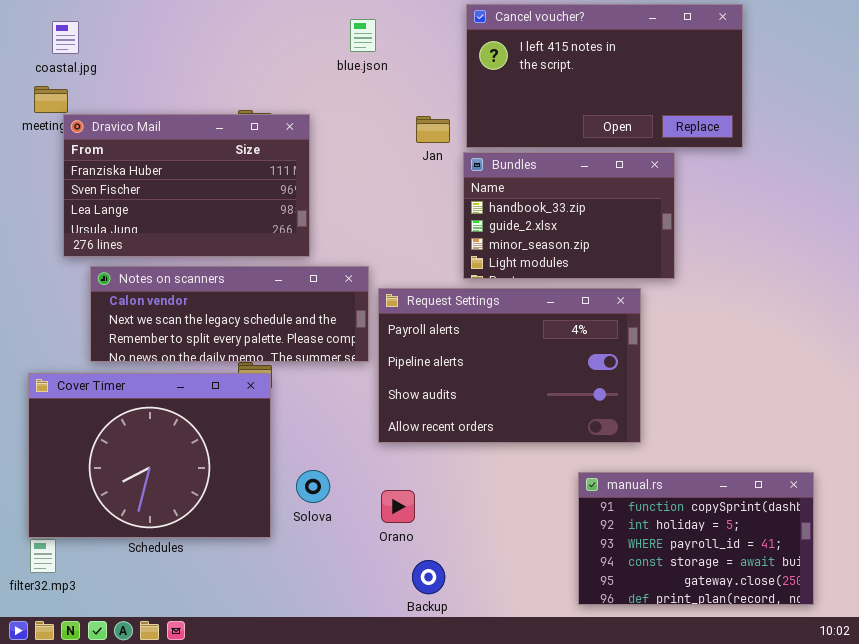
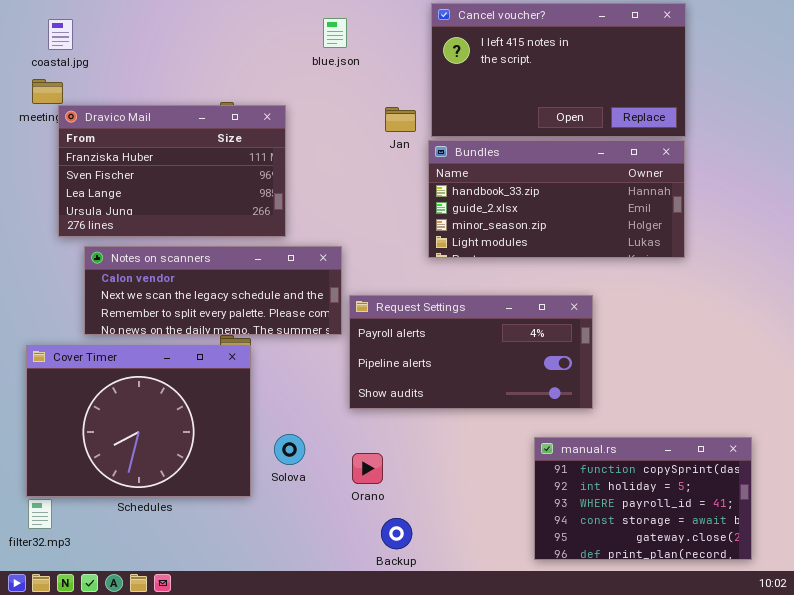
Bundles: [463,152,675,279] -> [428,140,685,258], resized
Request Settings: [378,288,641,443] -> [349,295,593,409], resized

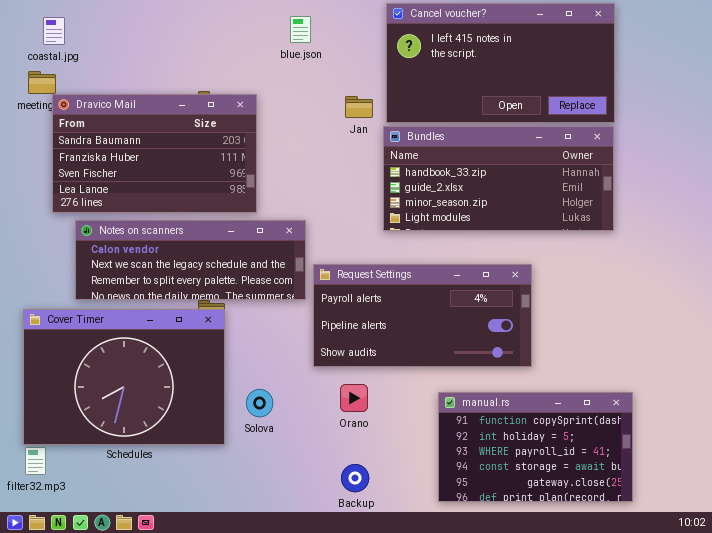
Dravico Mail: [58,105,286,237] -> [52,94,257,213], scrolled up 1 row
manual.rs: [534,437,752,560] -> [438,392,633,502], moved
Orano: [352,453,383,484] -> [340,384,368,412], moved

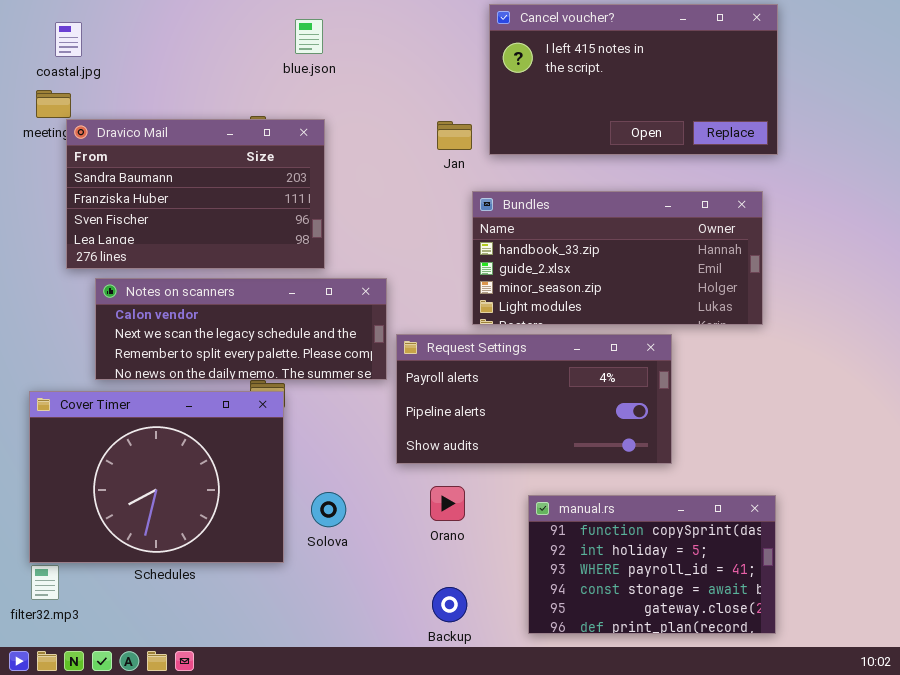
blue.json: [290,16,311,43] -> [295,19,323,54], moved
Bundles: [383,126,614,231] -> [472,191,763,325], moved
manual.rs: [438,392,633,502] -> [528,495,776,634], moved

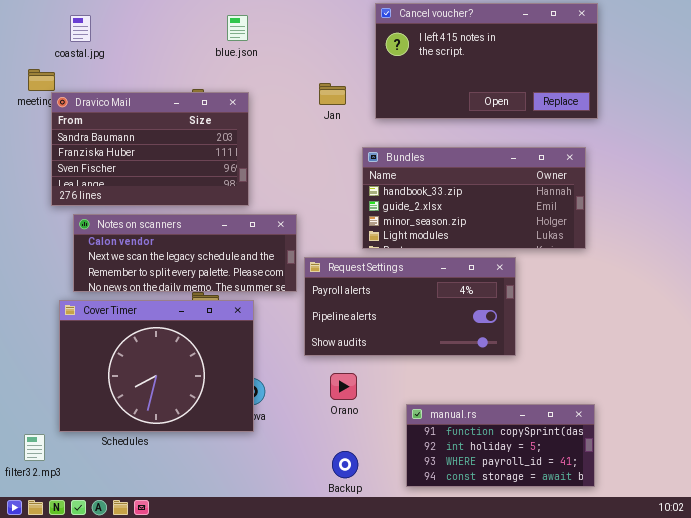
coastal.jpg: [55,22,82,57] -> [70,15,91,42], moved
Jan: [437,121,472,150] -> [319,83,346,105], moved
Cover Timer: [29,391,284,563] -> [59,300,254,432], moved
manual.rs: [528,495,776,634] -> [406,404,595,487], resized

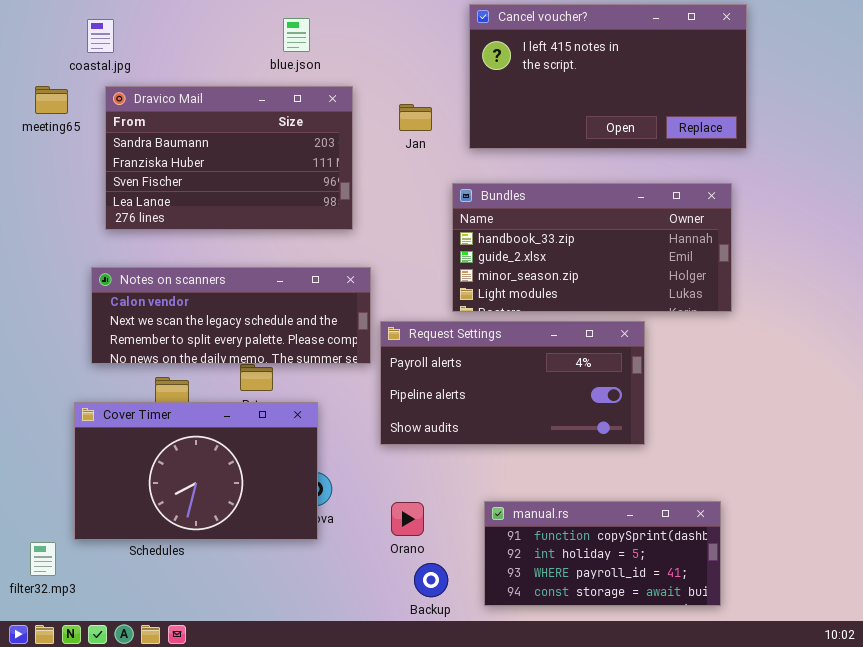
Dravico Mail: [51,92,249,206] -> [105,86,353,230], moved
Cover Timer: [59,300,254,432] -> [74,402,318,540], resized
Orano: [330,373,357,400] -> [391,502,424,536], moved
manual.rs: [406,404,595,487] -> [484,501,721,606], moved

